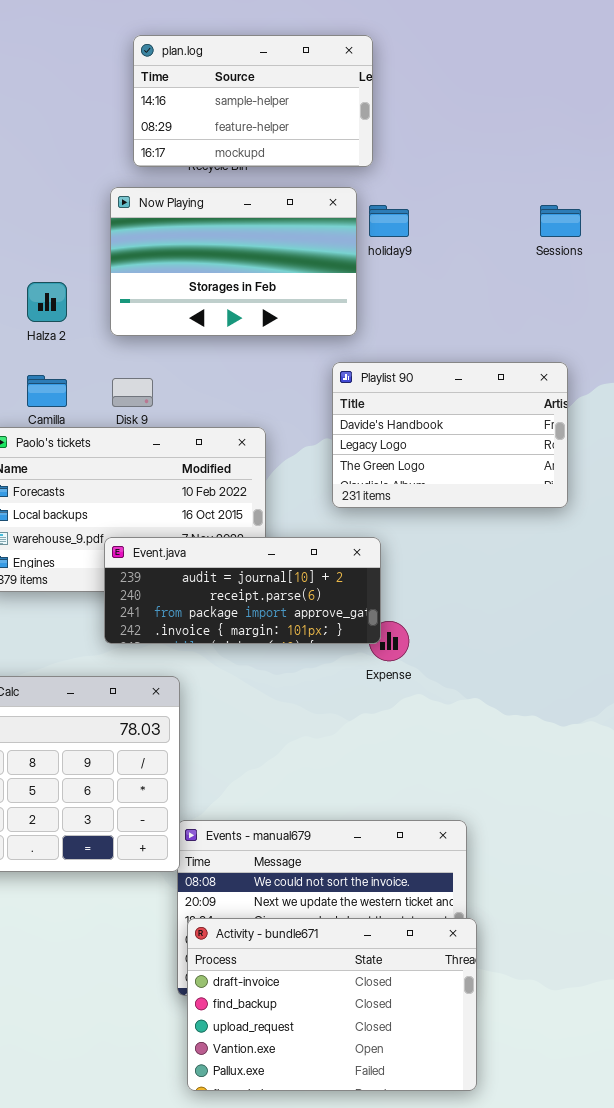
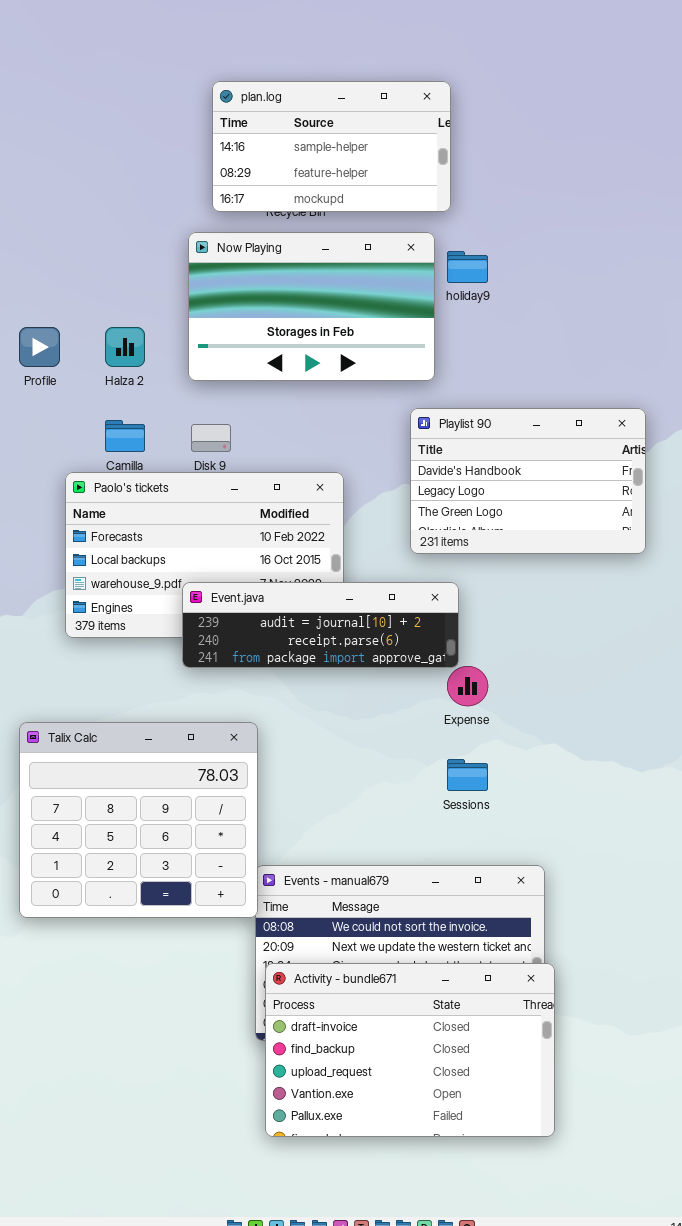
Sessions: [540,205,581,237] -> [447,759,488,791], moved
Event.java: [104,537,381,644] -> [182,582,459,668], resized

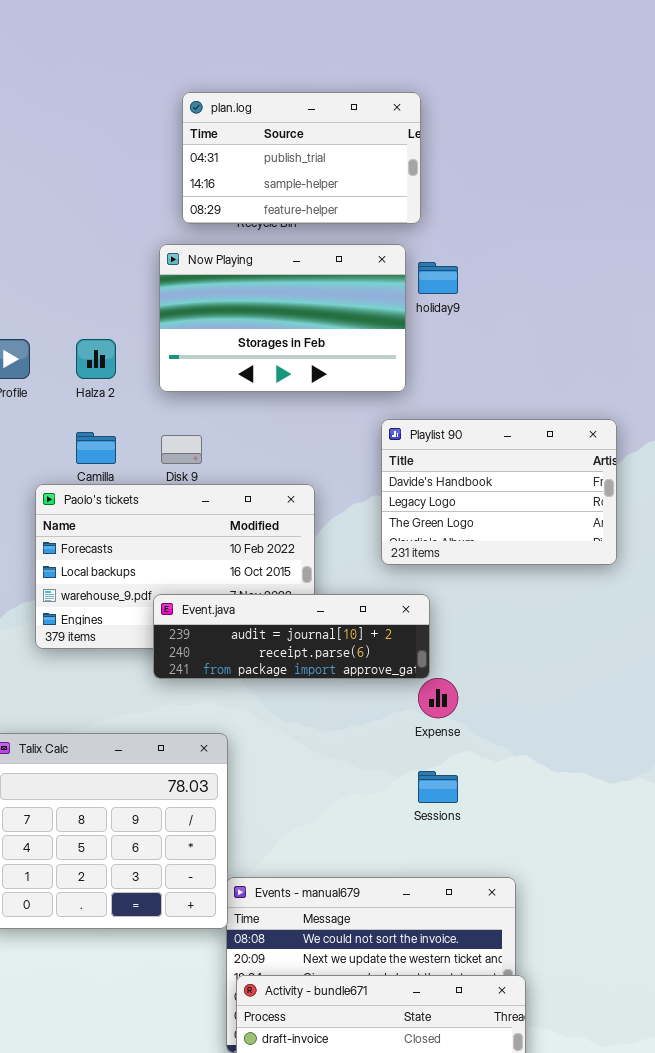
plan.log: [212,81,451,212] -> [182,92,421,224], scrolled up 1 row

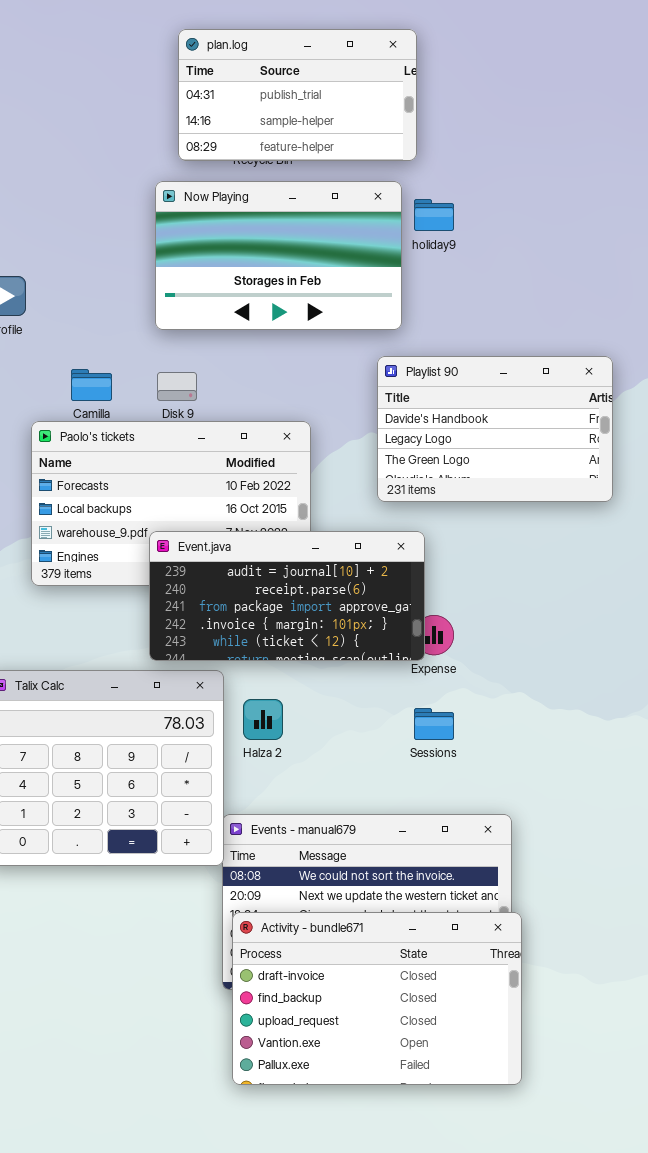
Halza 2: [76,339,116,379] -> [243,699,283,740], moved
Event.java: [153,594,430,679] -> [149,531,425,661], resized

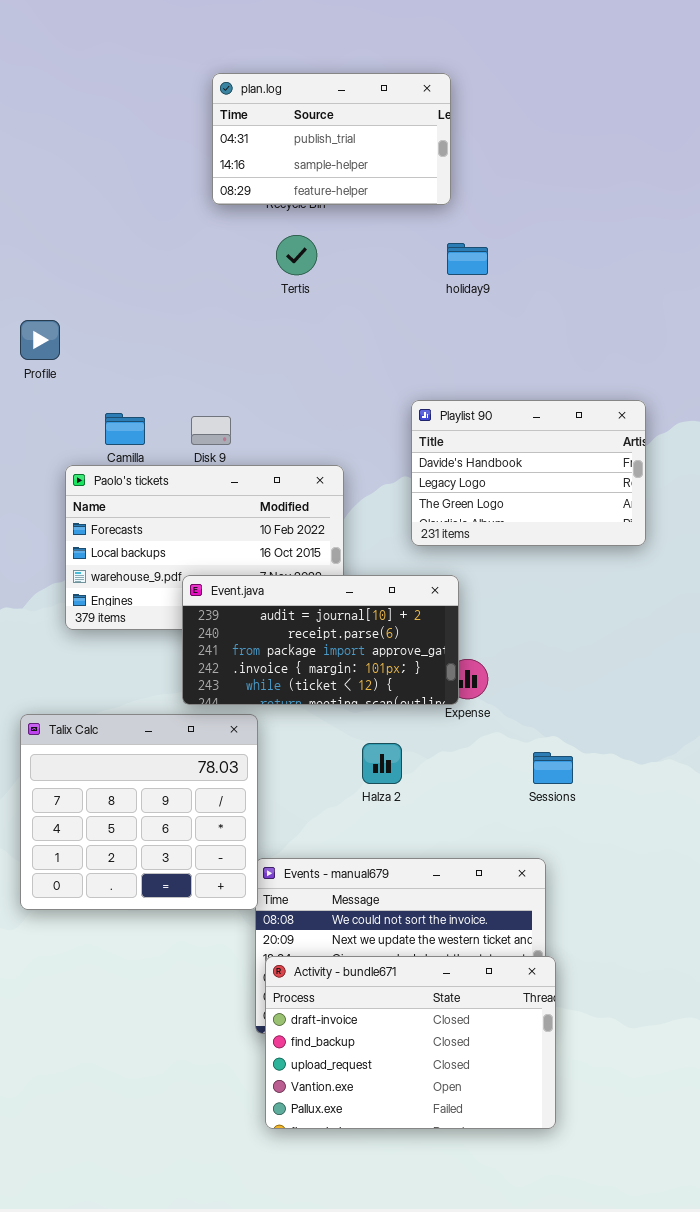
Now Playing: [155,181,402,330] -> none, closed
Halza 2: [243,699,283,740] -> [362,743,402,784], moved
Sessions: [414,708,454,740] -> [533,752,573,784], moved

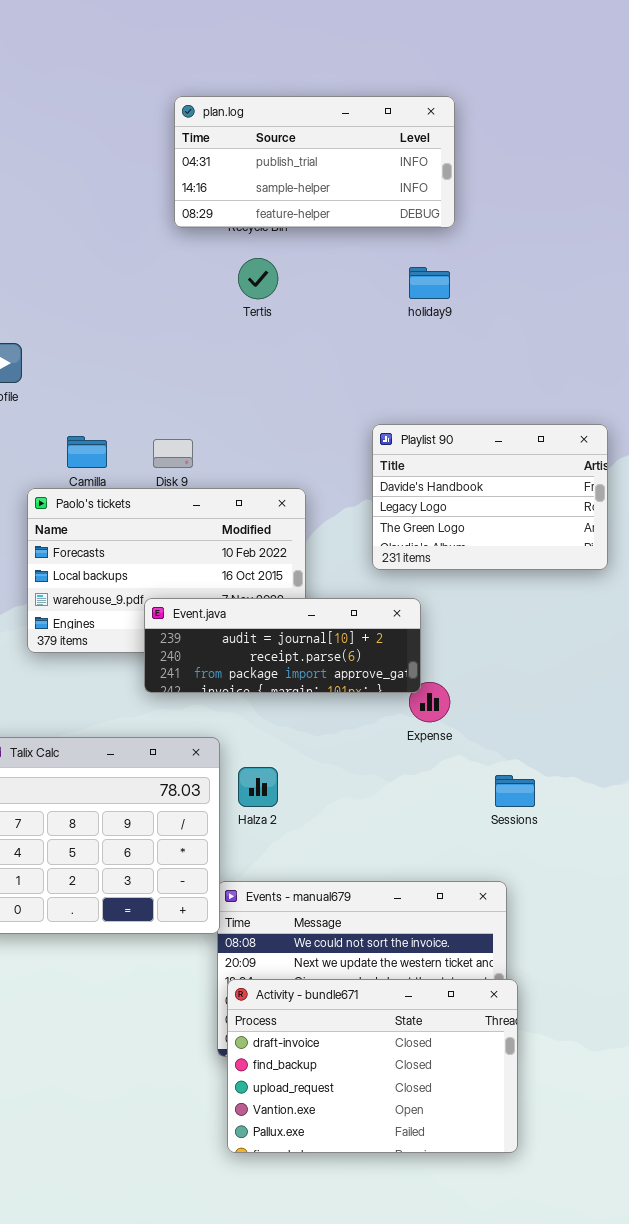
plan.log: [212,73,451,205] -> [174,96,455,228], resized
Event.java: [182,575,459,705] -> [144,598,421,693], resized
Halza 2: [362,743,402,784] -> [238,767,278,807], moved

